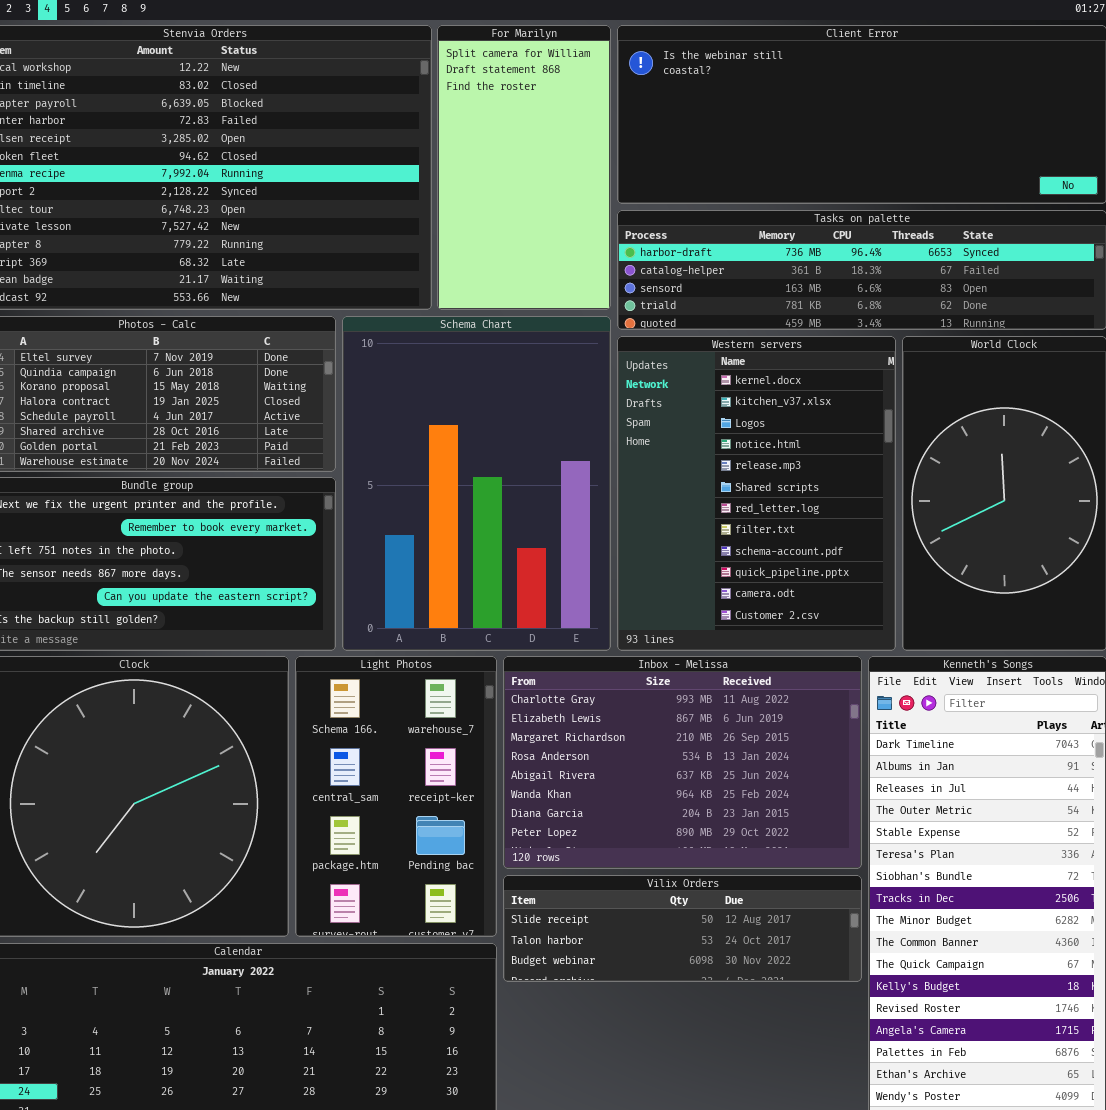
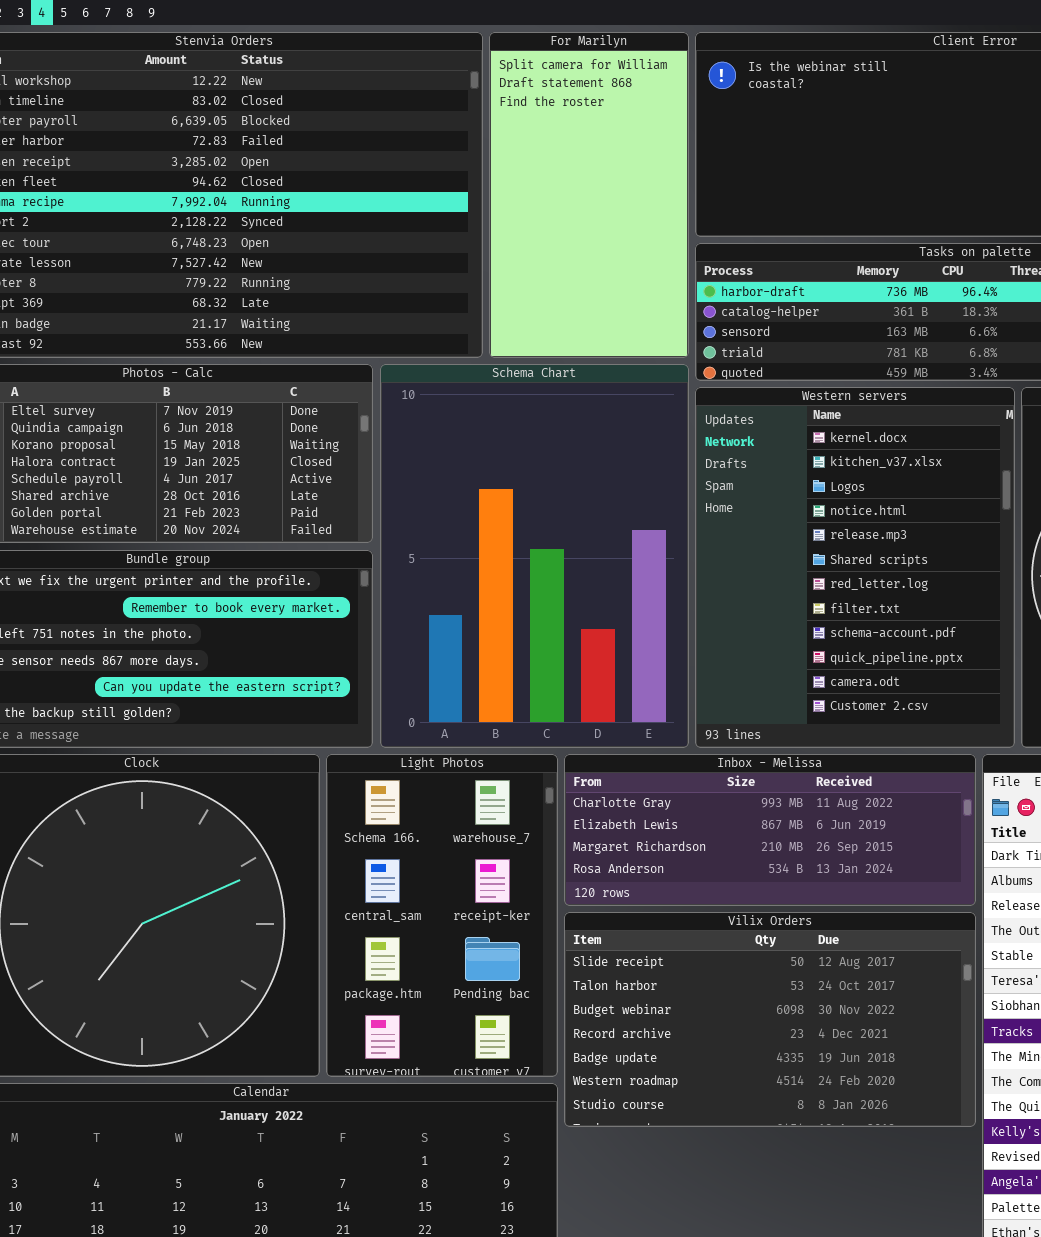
Inbox - Melissa: [503,656,862,869] -> [564,754,976,906], resized
Vilix Orders: [503,875,862,982] -> [564,912,976,1127], resized

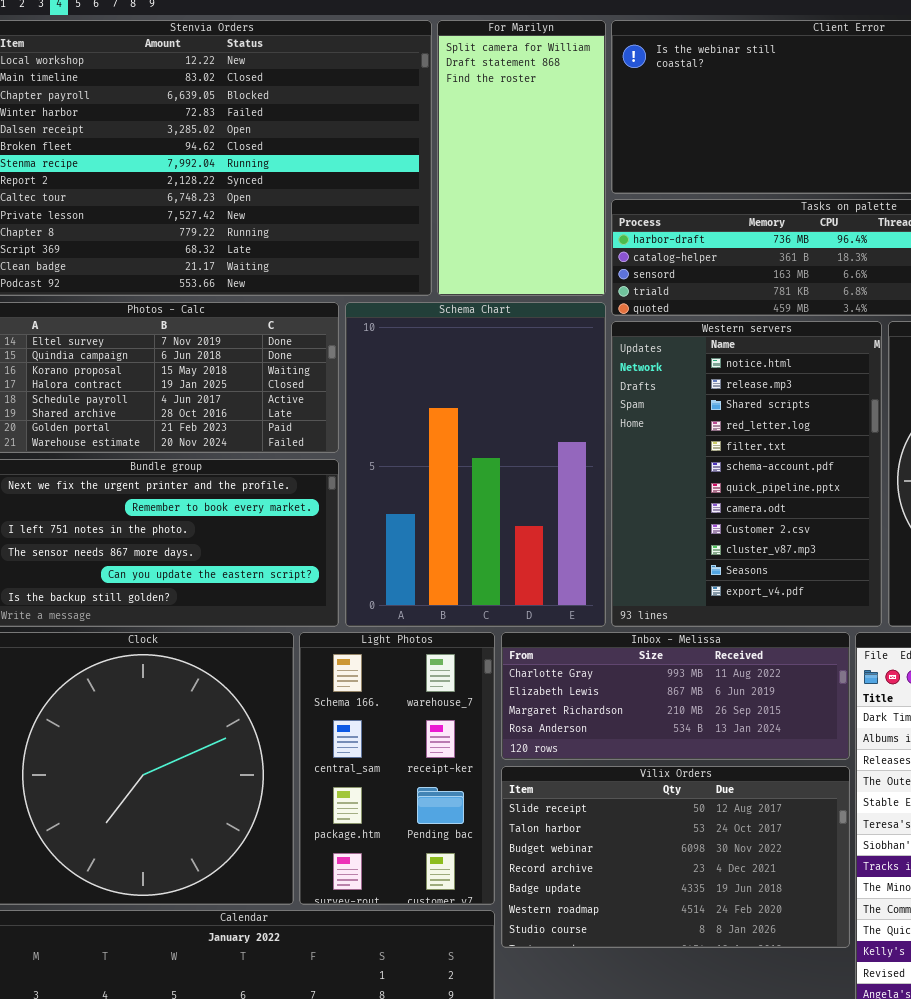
Western servers: [695,387,1015,748] -> [611,321,882,627], scrolled down 3 rows

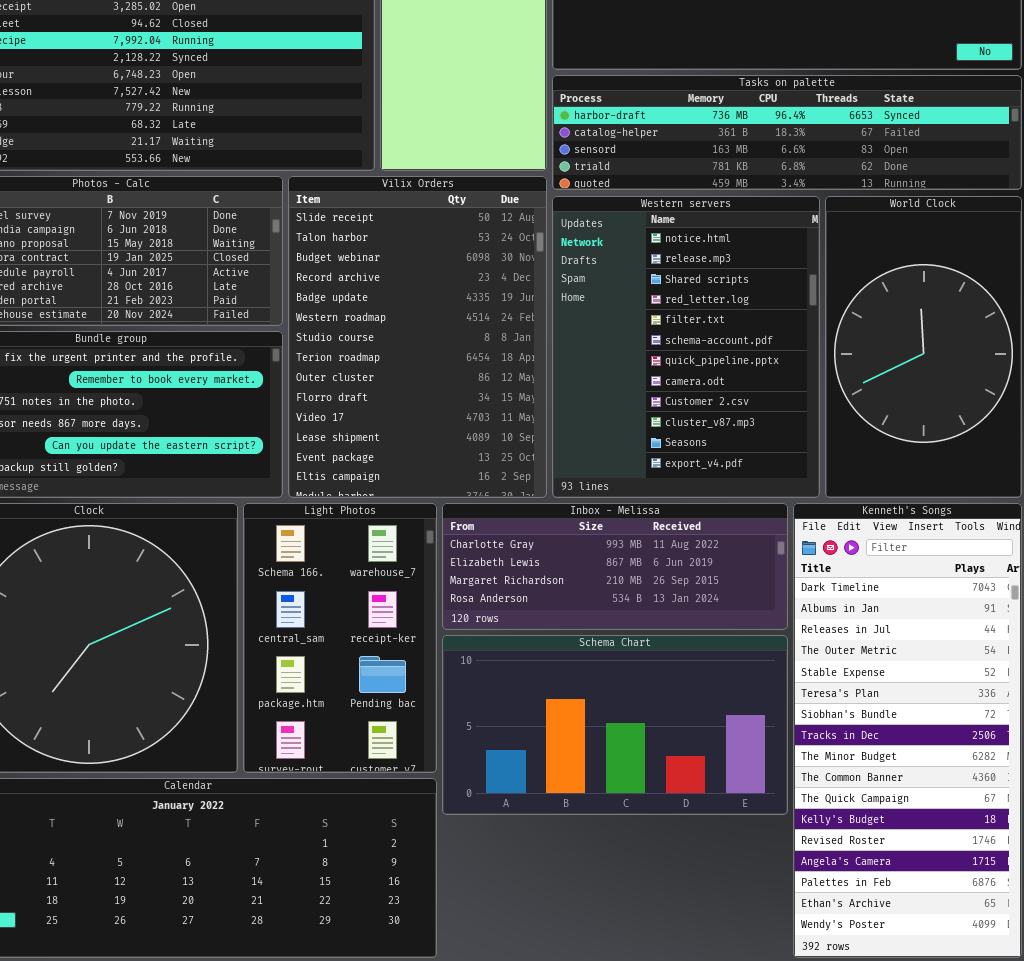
Schema Chart: [345,302,606,627] -> [442,635,788,815], moved, resized
Vilix Orders: [501,766,850,948] -> [288,176,547,498], moved, resized

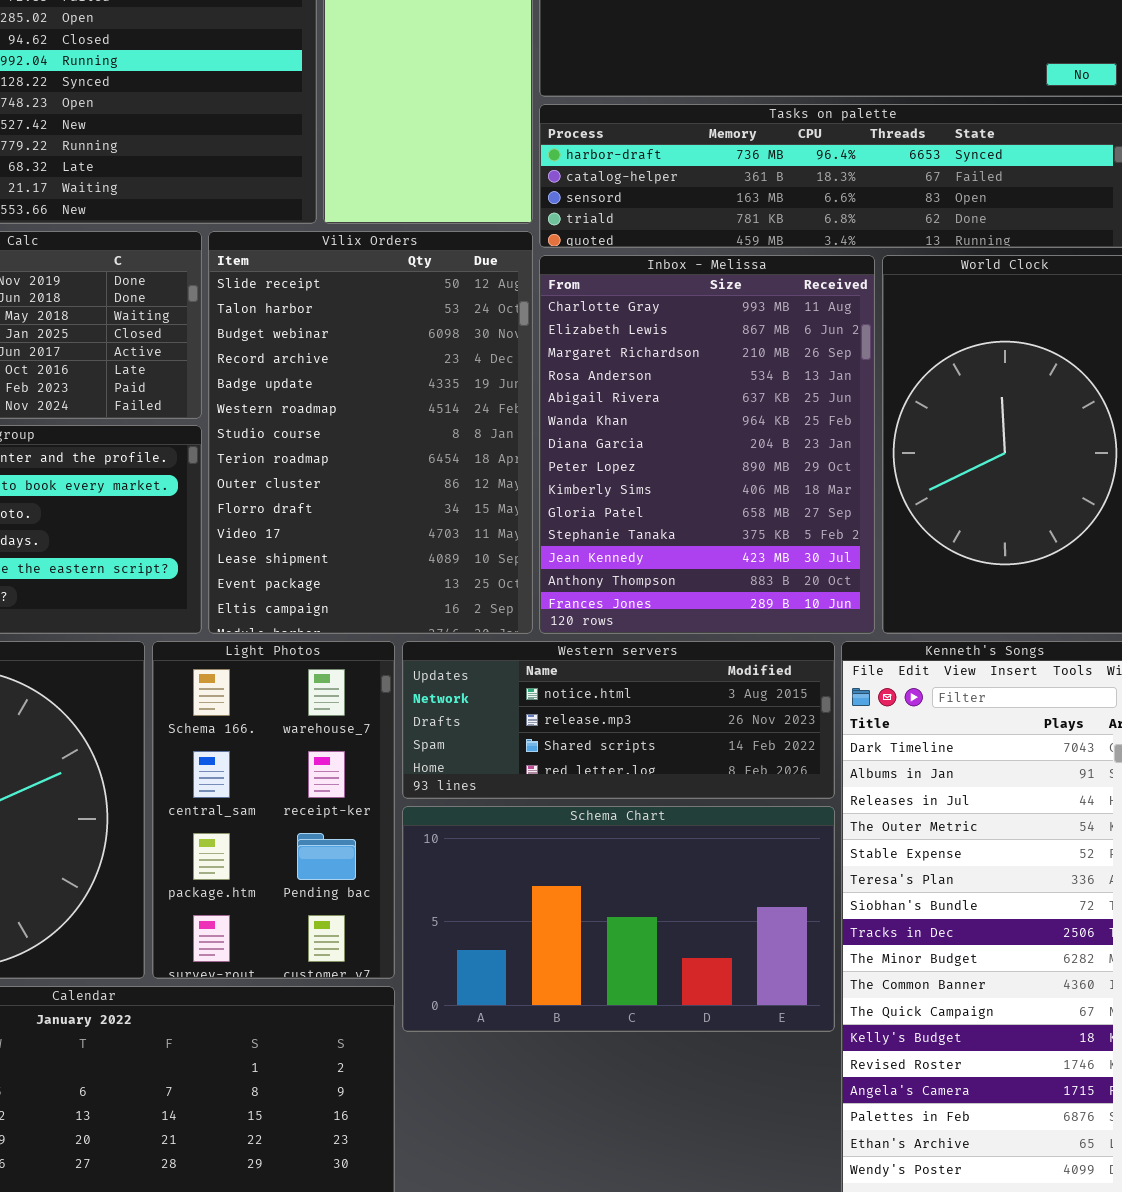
Western servers: [552,196,820,498] -> [402,641,835,799], moved, resized
Inbox - Melissa: [442,503,788,630] -> [539,255,875,634], moved, resized

